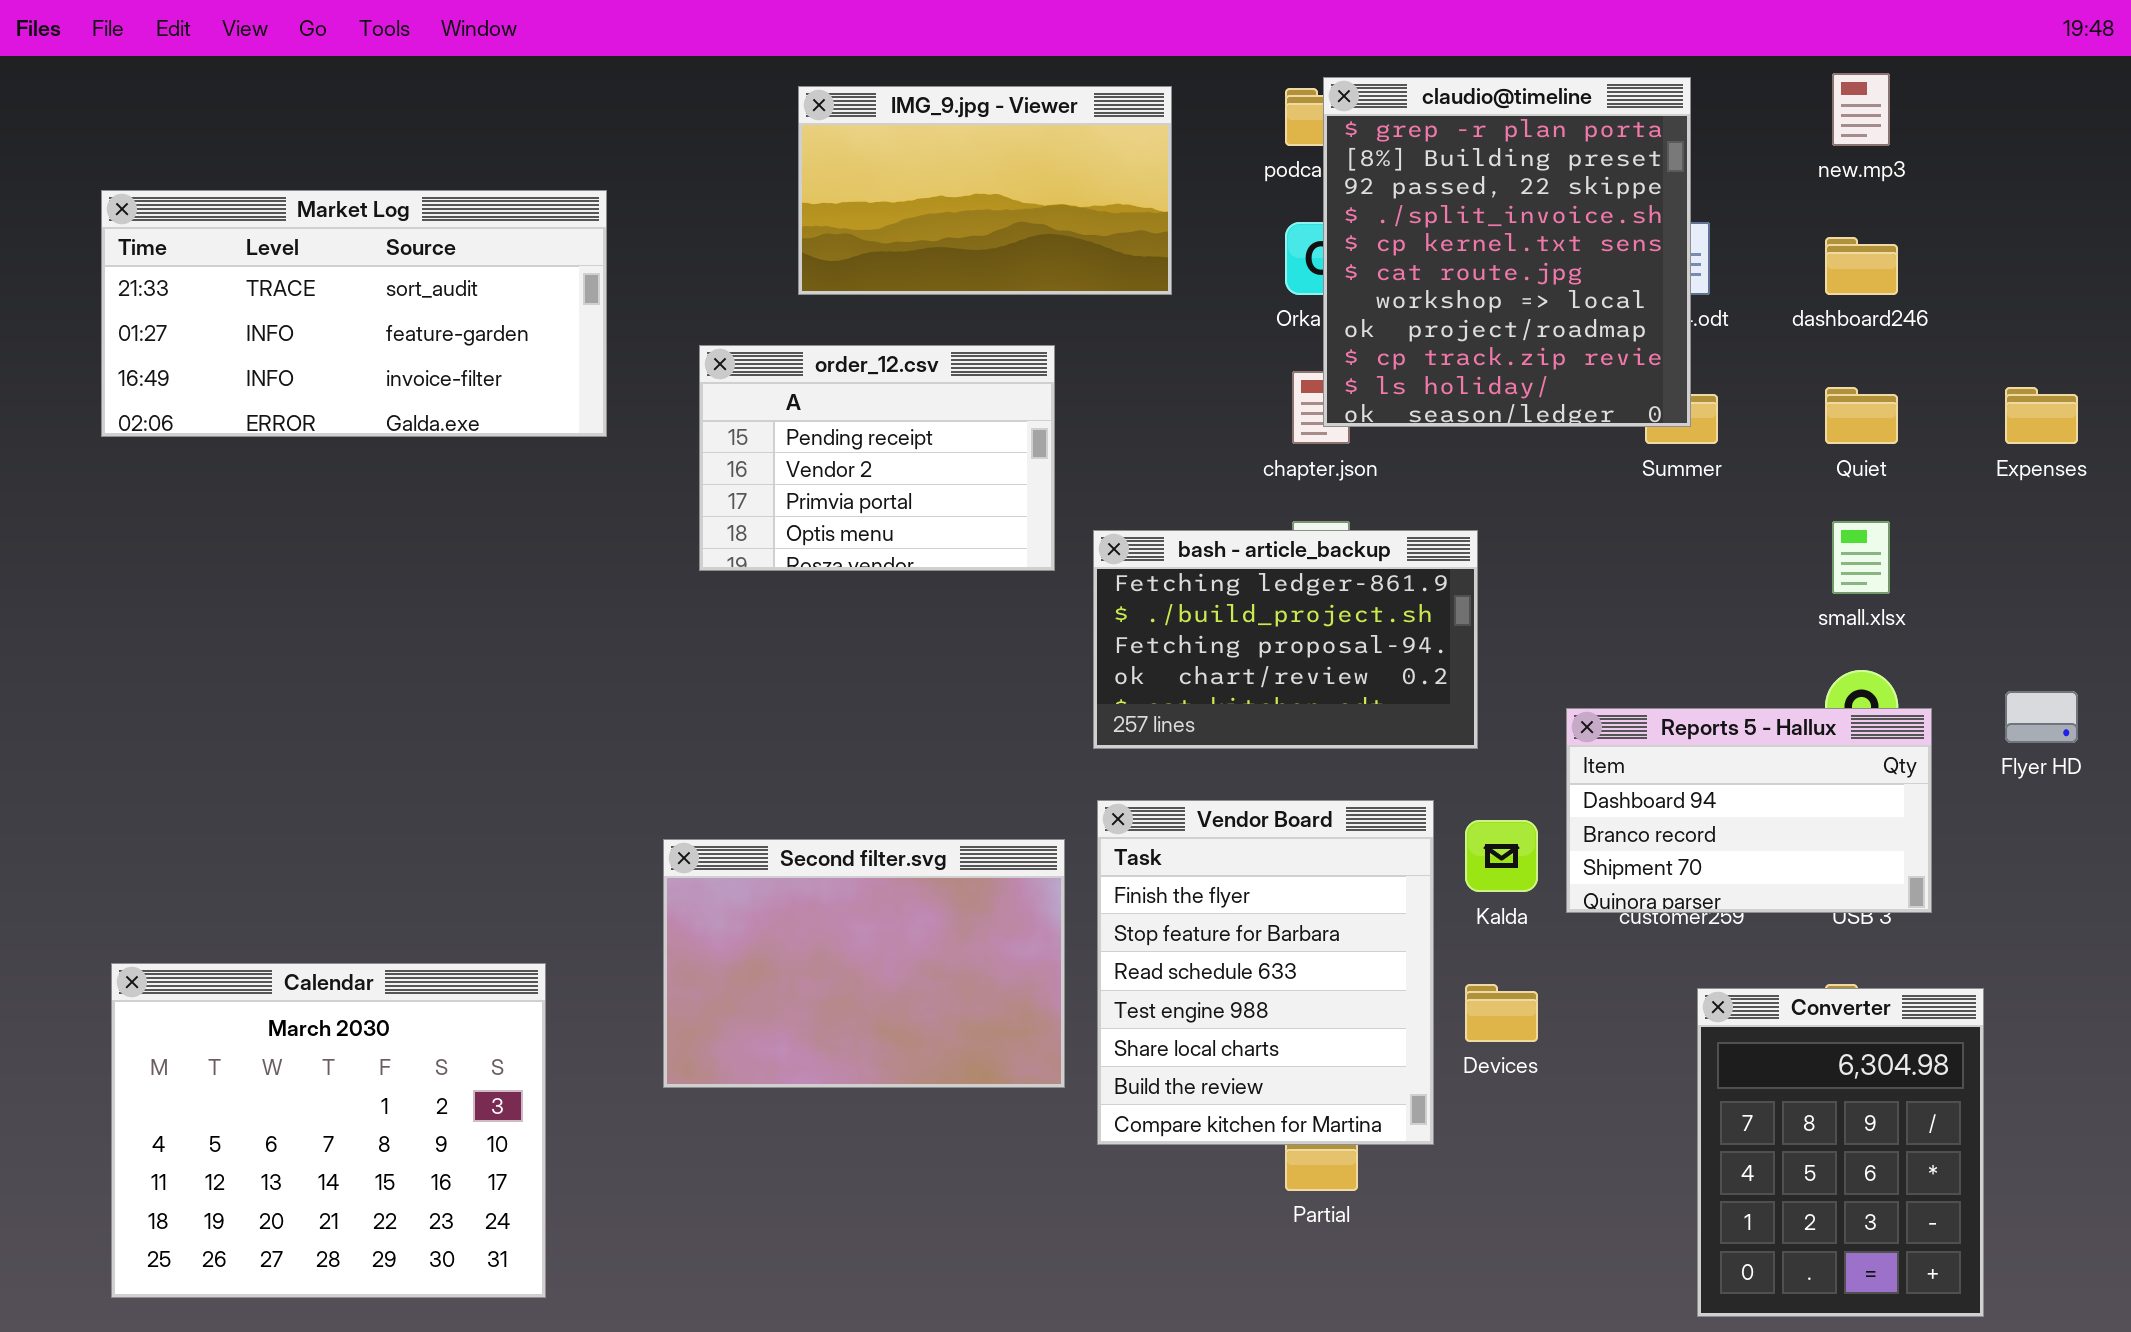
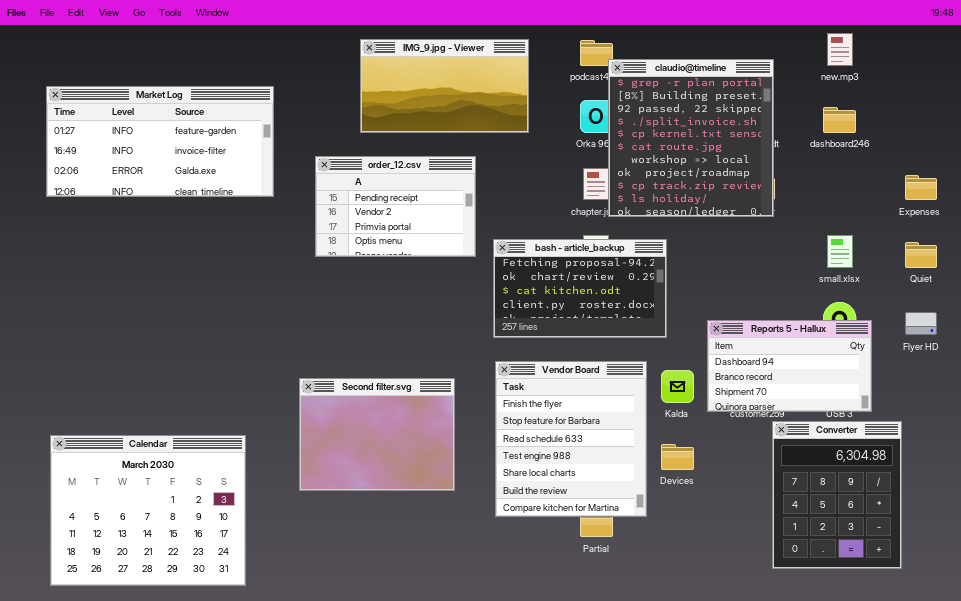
claudio@timeline: [1323,77,1691,427] -> [608,59,774,217], moved
Market Log: [101,190,607,437] -> [46,86,274,197], scrolled down 1 row
Quiet: [1825,387,1898,444] -> [905,242,937,268], moved
bash - article_backup: [1093,530,1478,749] -> [493,239,667,338], scrolled down 2 rows
Second filter.svg: [663,839,1065,1088] -> [299,378,455,491], resized
Converter: [1697,988,1984,1317] -> [772,421,902,569], moved

